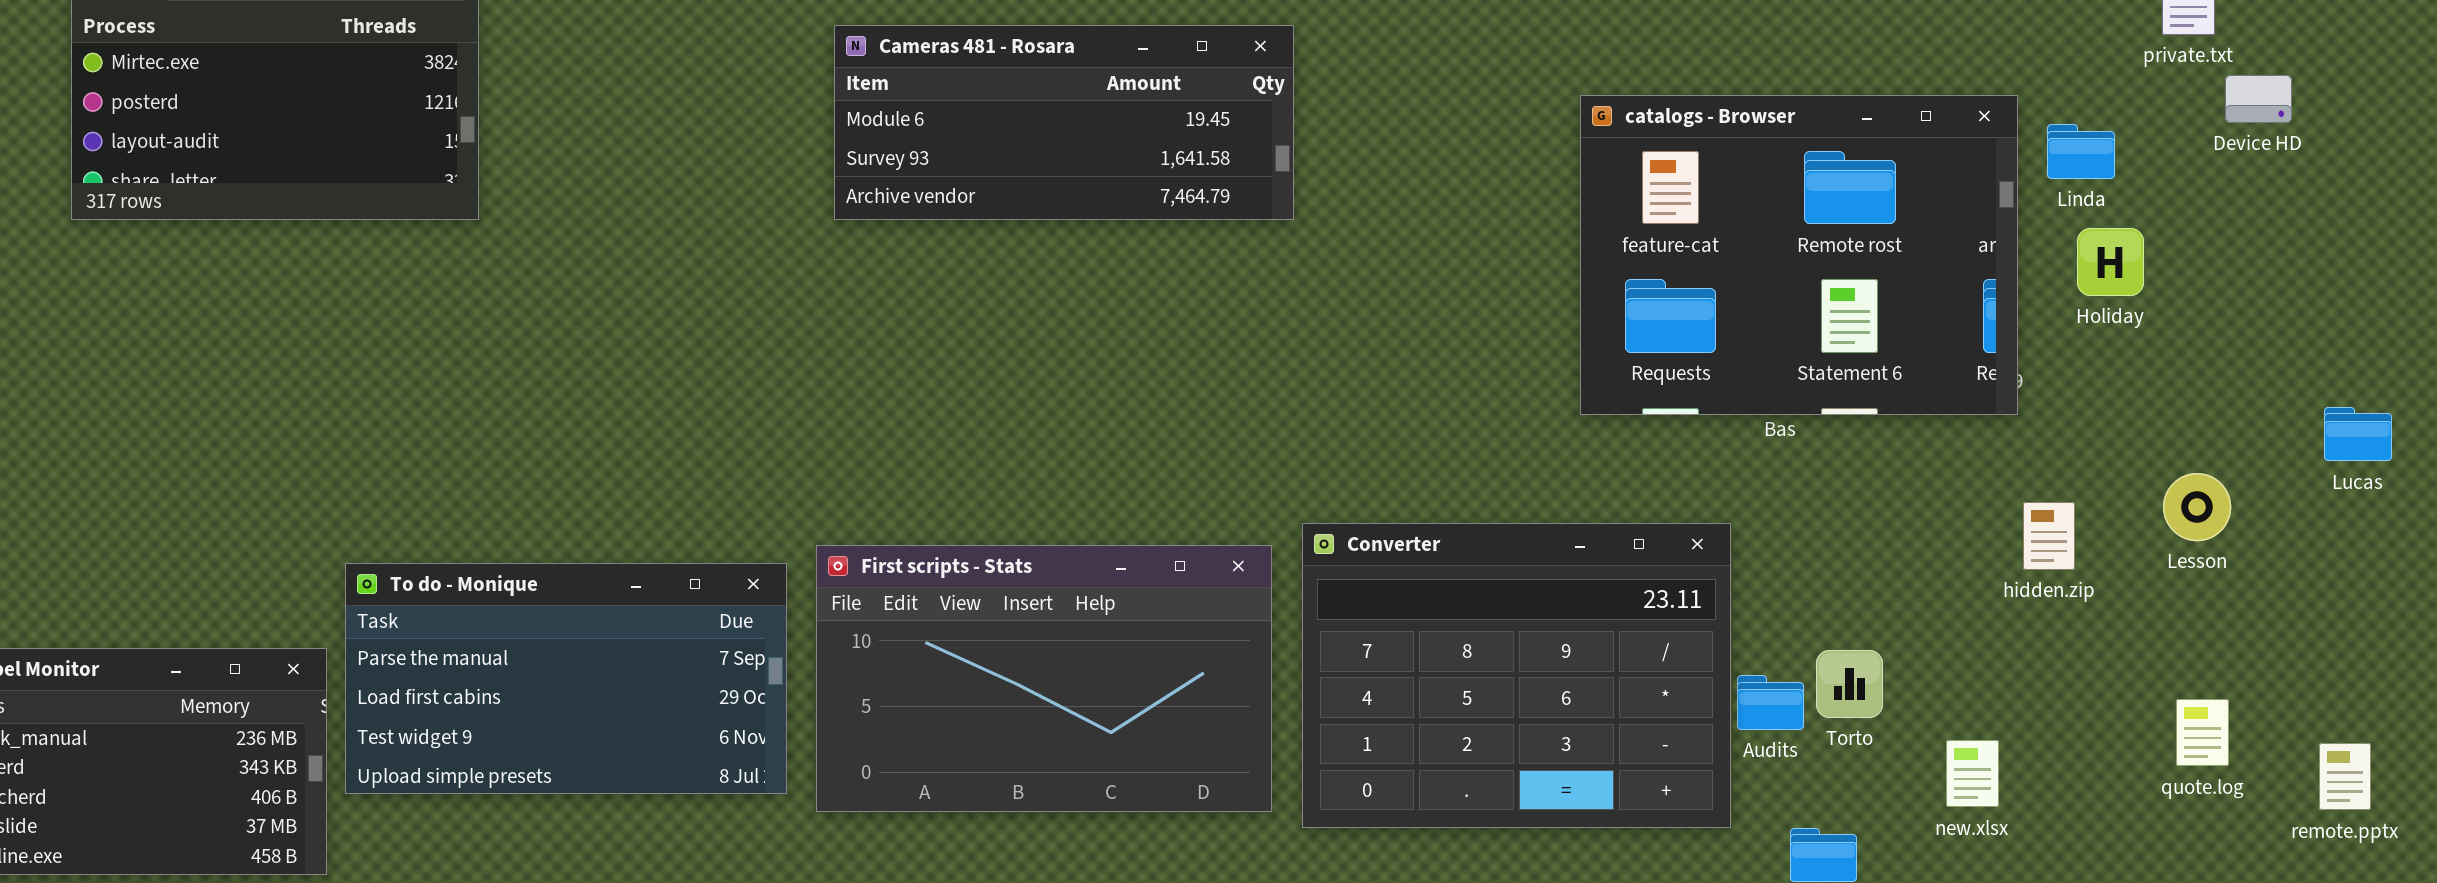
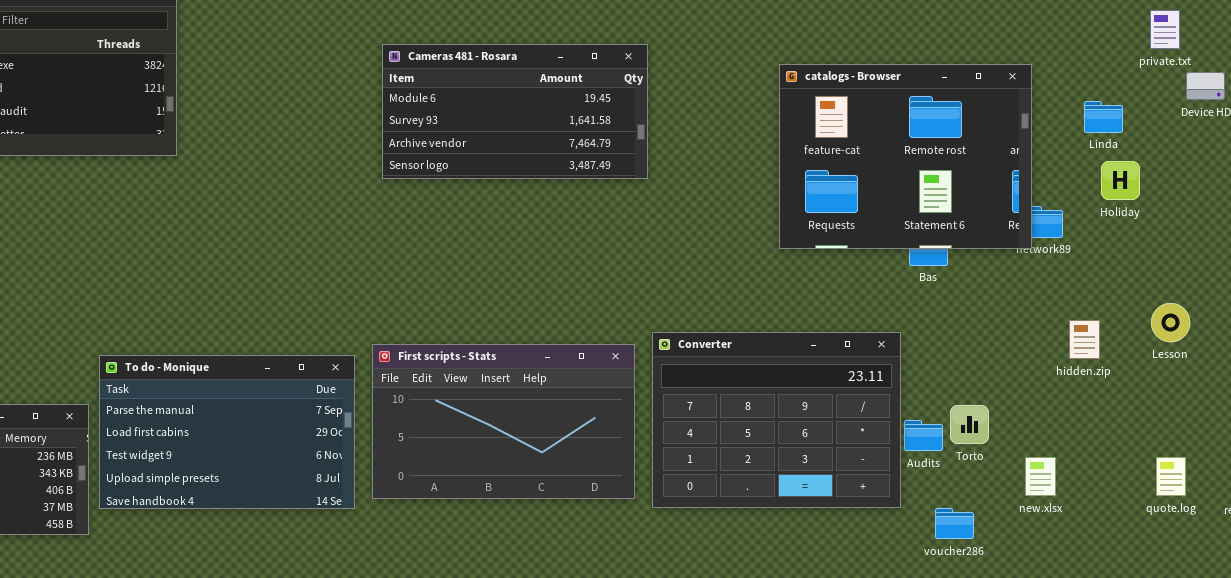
Cameras 481 - Rosara: [834,25,1294,220] -> [382,44,648,179], resized
catalogs - Browser: [1580,95,2018,415] -> [779,64,1032,249], moved
To do - Monique: [345,563,787,794] -> [99,355,355,509], resized
quote.log: [2176,699,2229,766] -> [1156,457,1186,496], moved

